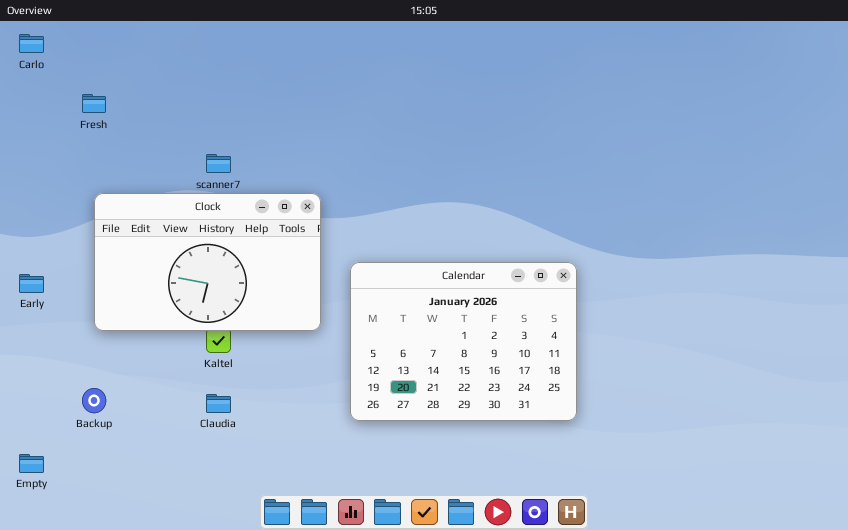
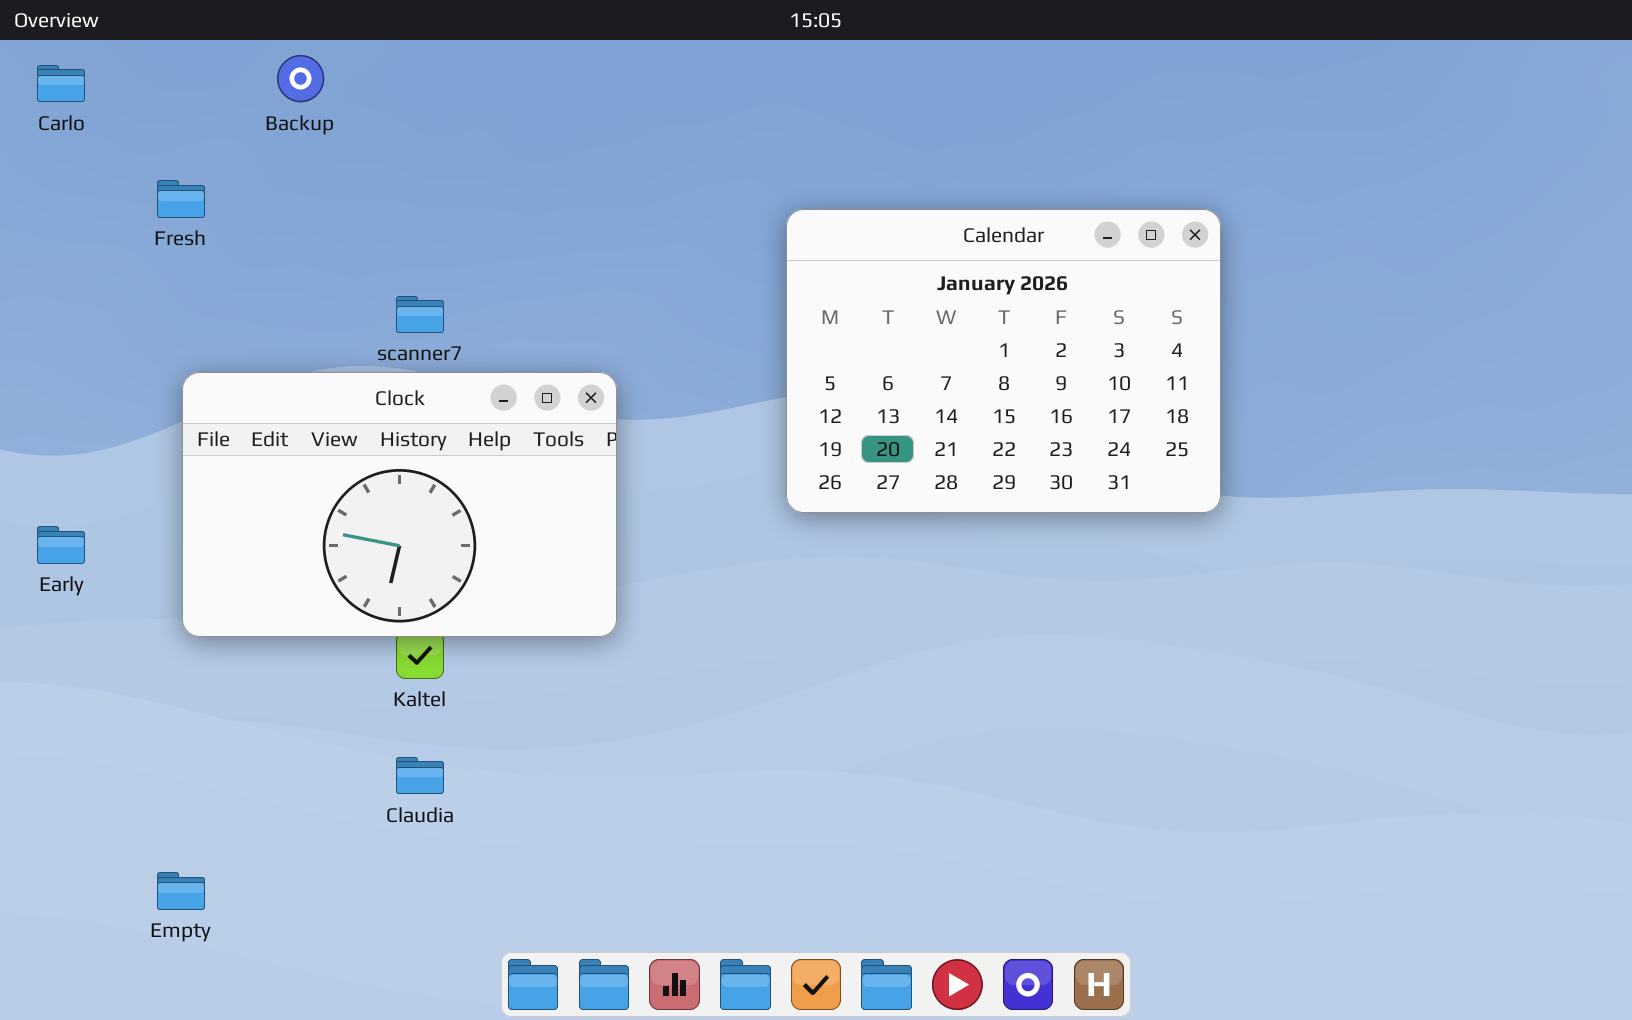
Calendar: [350,262,577,421] -> [786,209,1221,513], moved
Backup: [82,388,106,413] -> [277,55,324,102], moved
Empty: [19,454,44,473] -> [157,872,205,910], moved

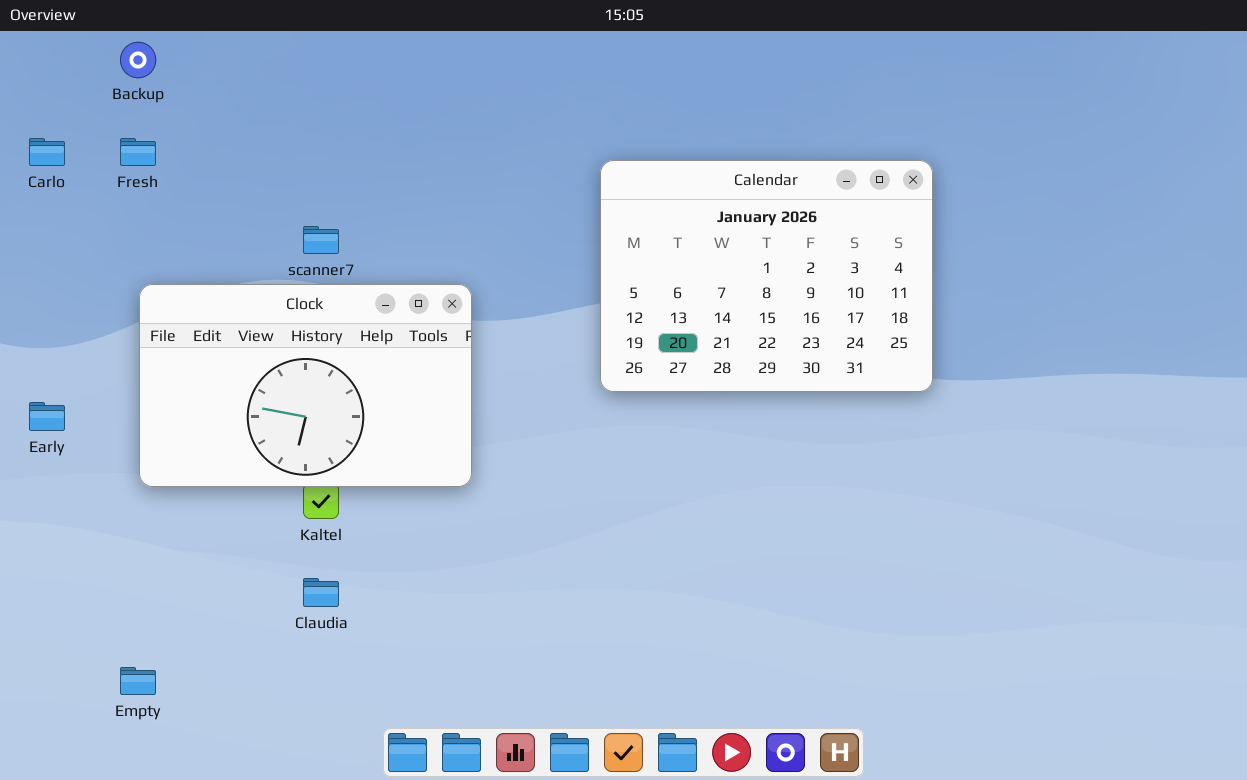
Backup: [277,55,324,102] -> [120,42,156,78], moved
Carlo: [37,65,85,102] -> [29,138,65,166], moved

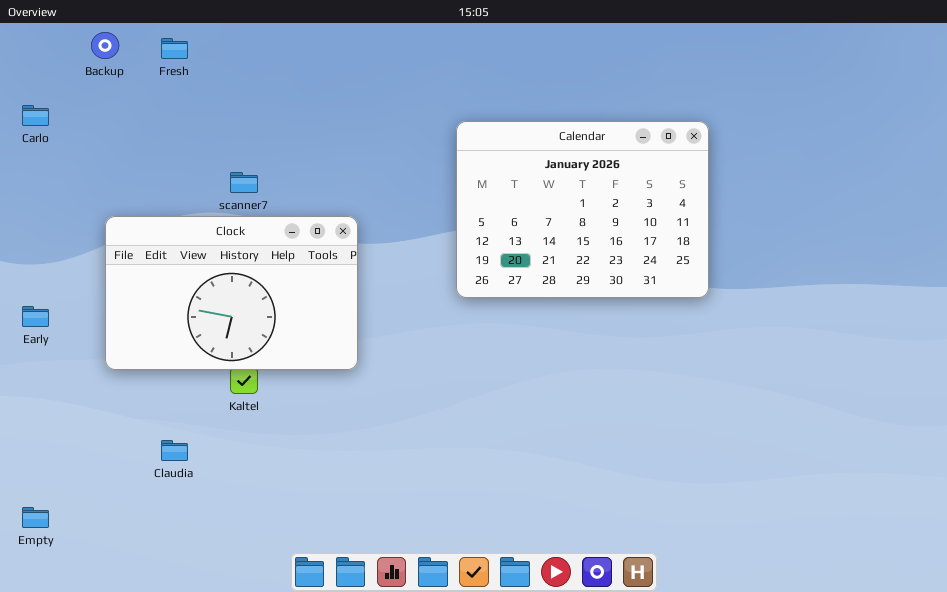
Fresh: [120,138,156,166] -> [161,38,188,59], moved
Claudia: [303,578,339,607] -> [161,440,188,461], moved
Empty: [120,667,156,695] -> [22,507,49,528], moved

